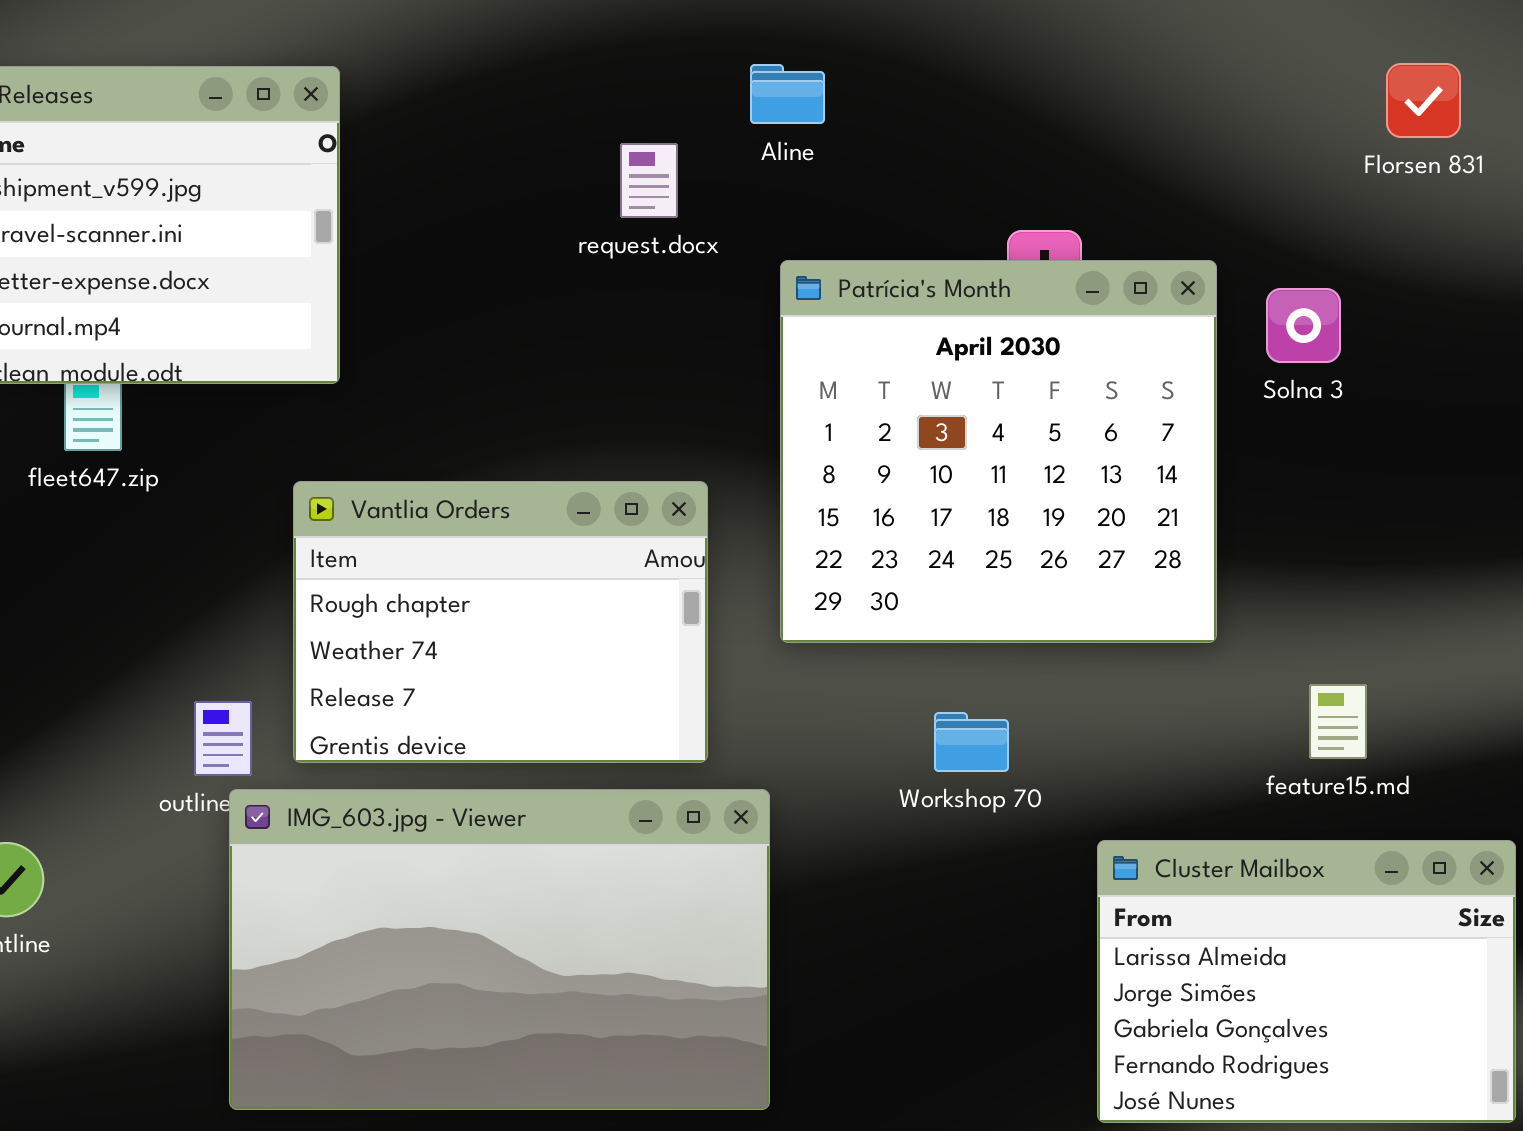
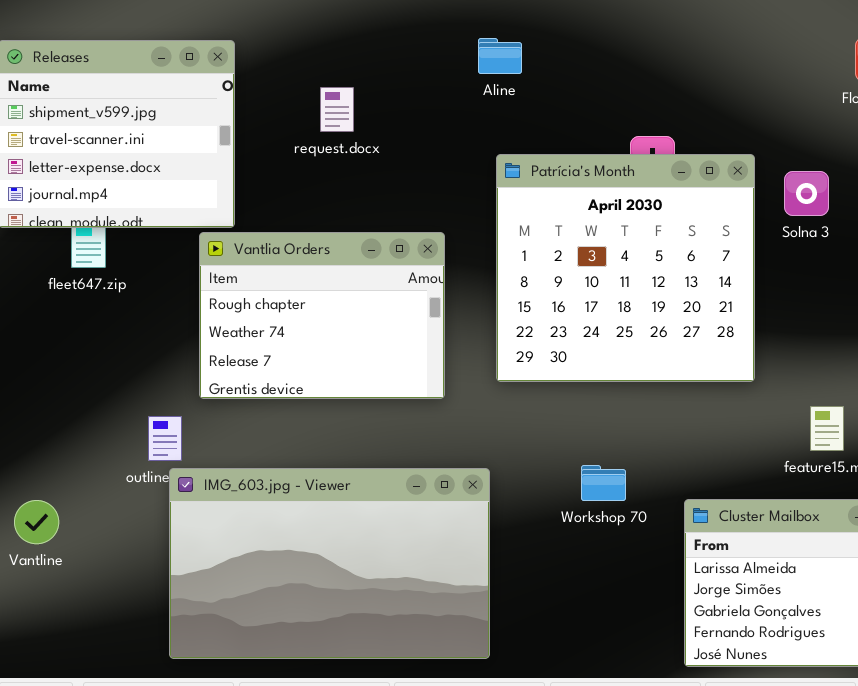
request.docx: [620,143,678,218] -> [320,87,354,132], moved
Vantlia Orders: [293,481,708,763] -> [199,232,445,399], moved
Workshop 70: [934,712,1009,772] -> [581,465,626,501], moved

